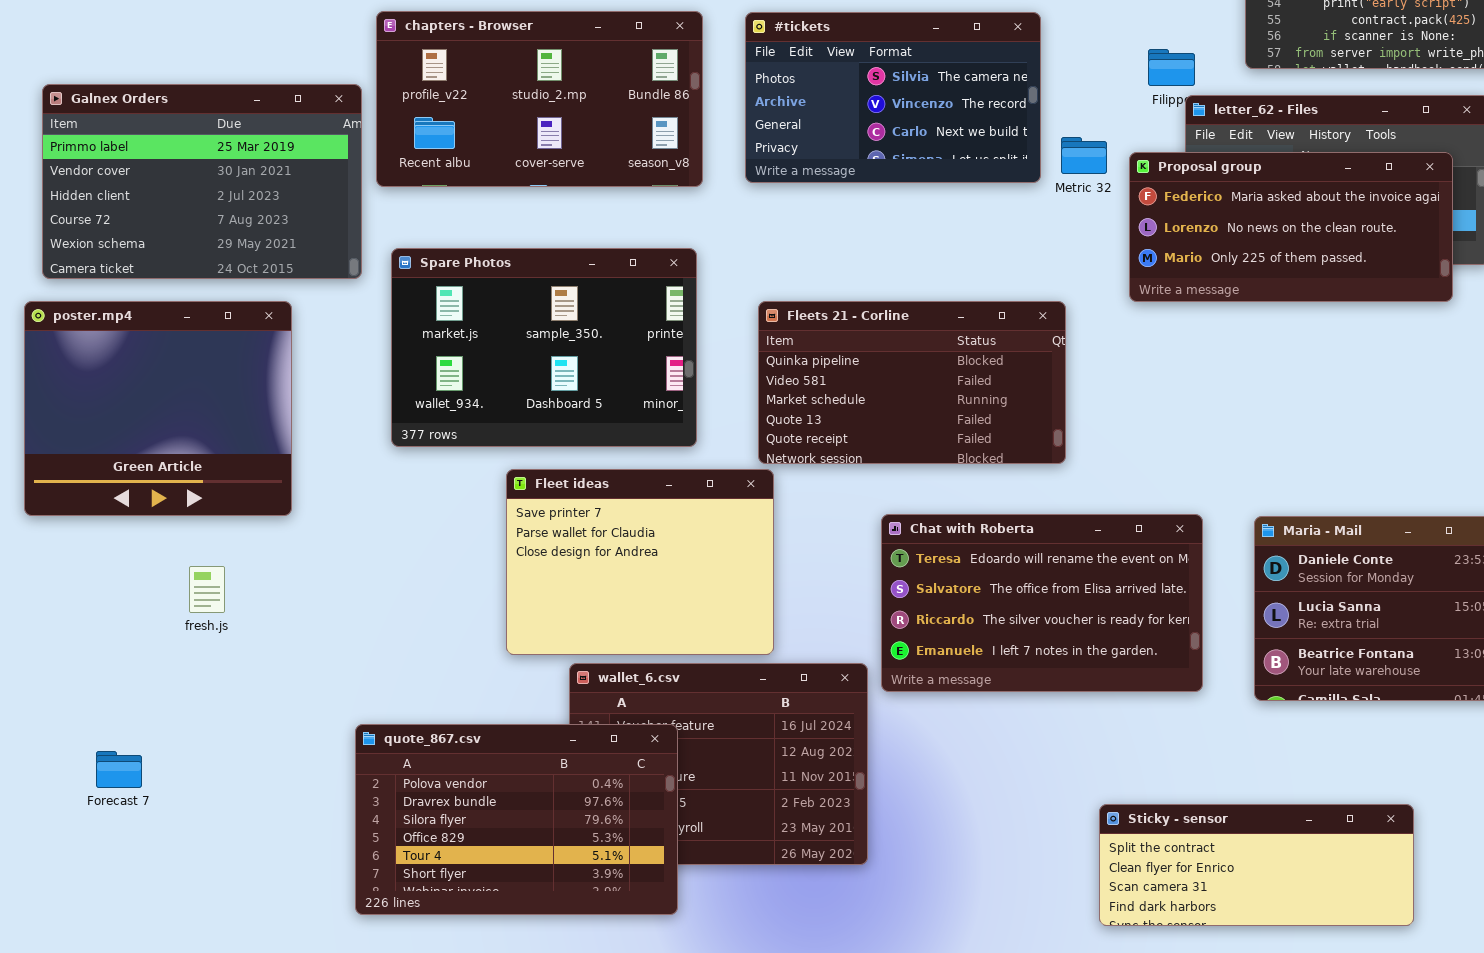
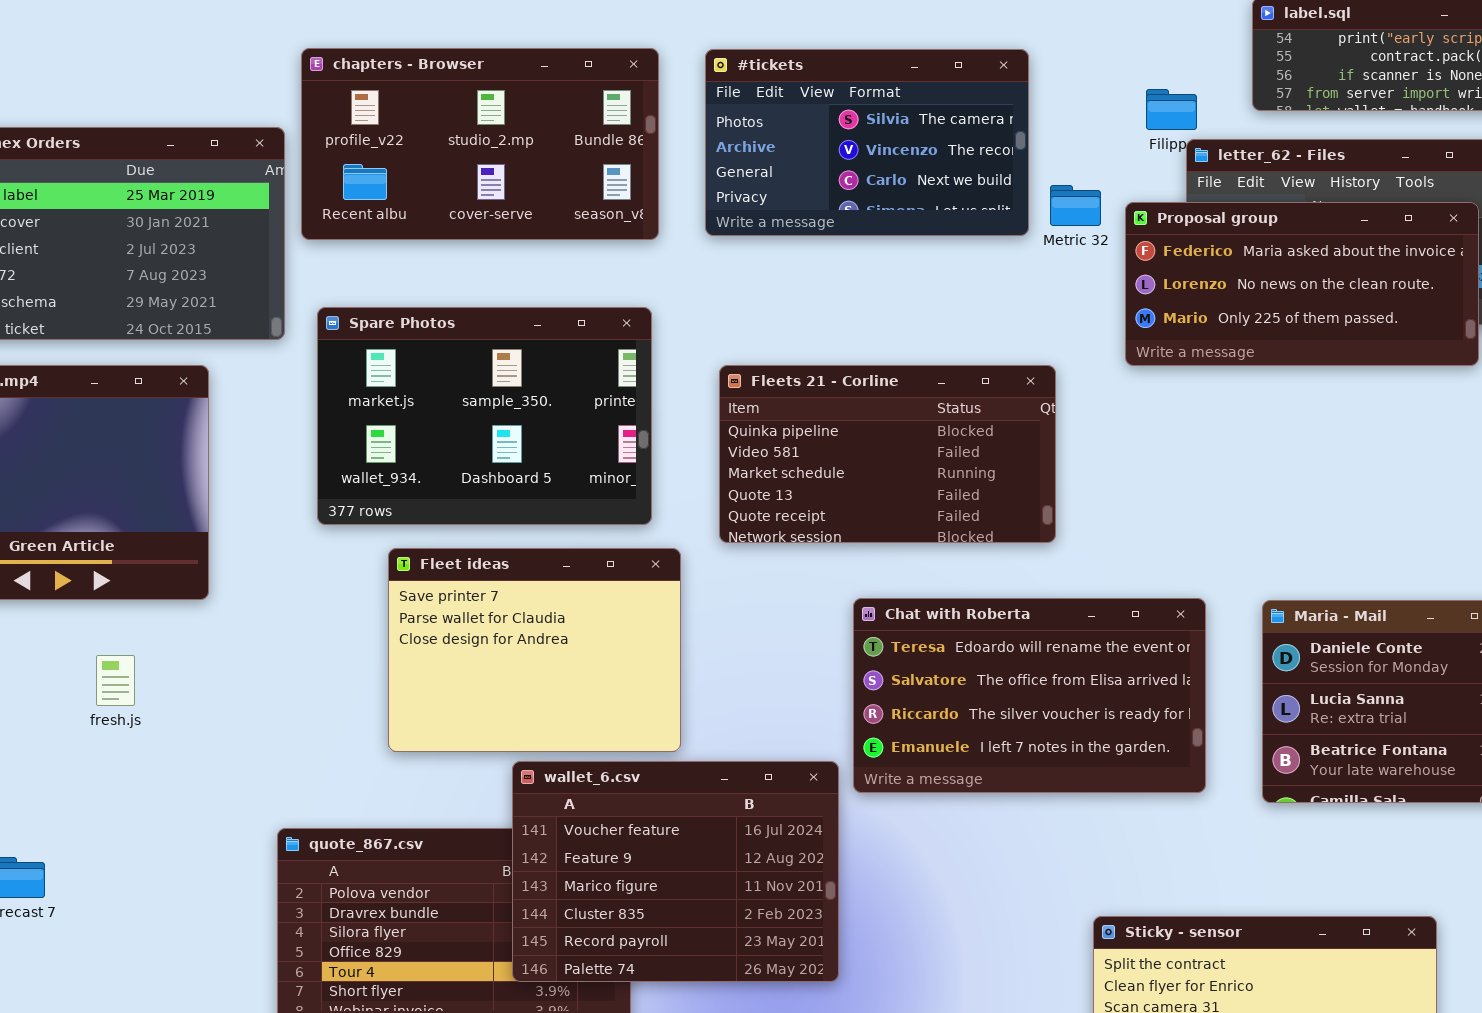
Fleet ideas: [506,469,774,655] -> [388,548,681,752], moved
wallet_6.csv: [569,663,868,865] -> [512,761,839,982], raised

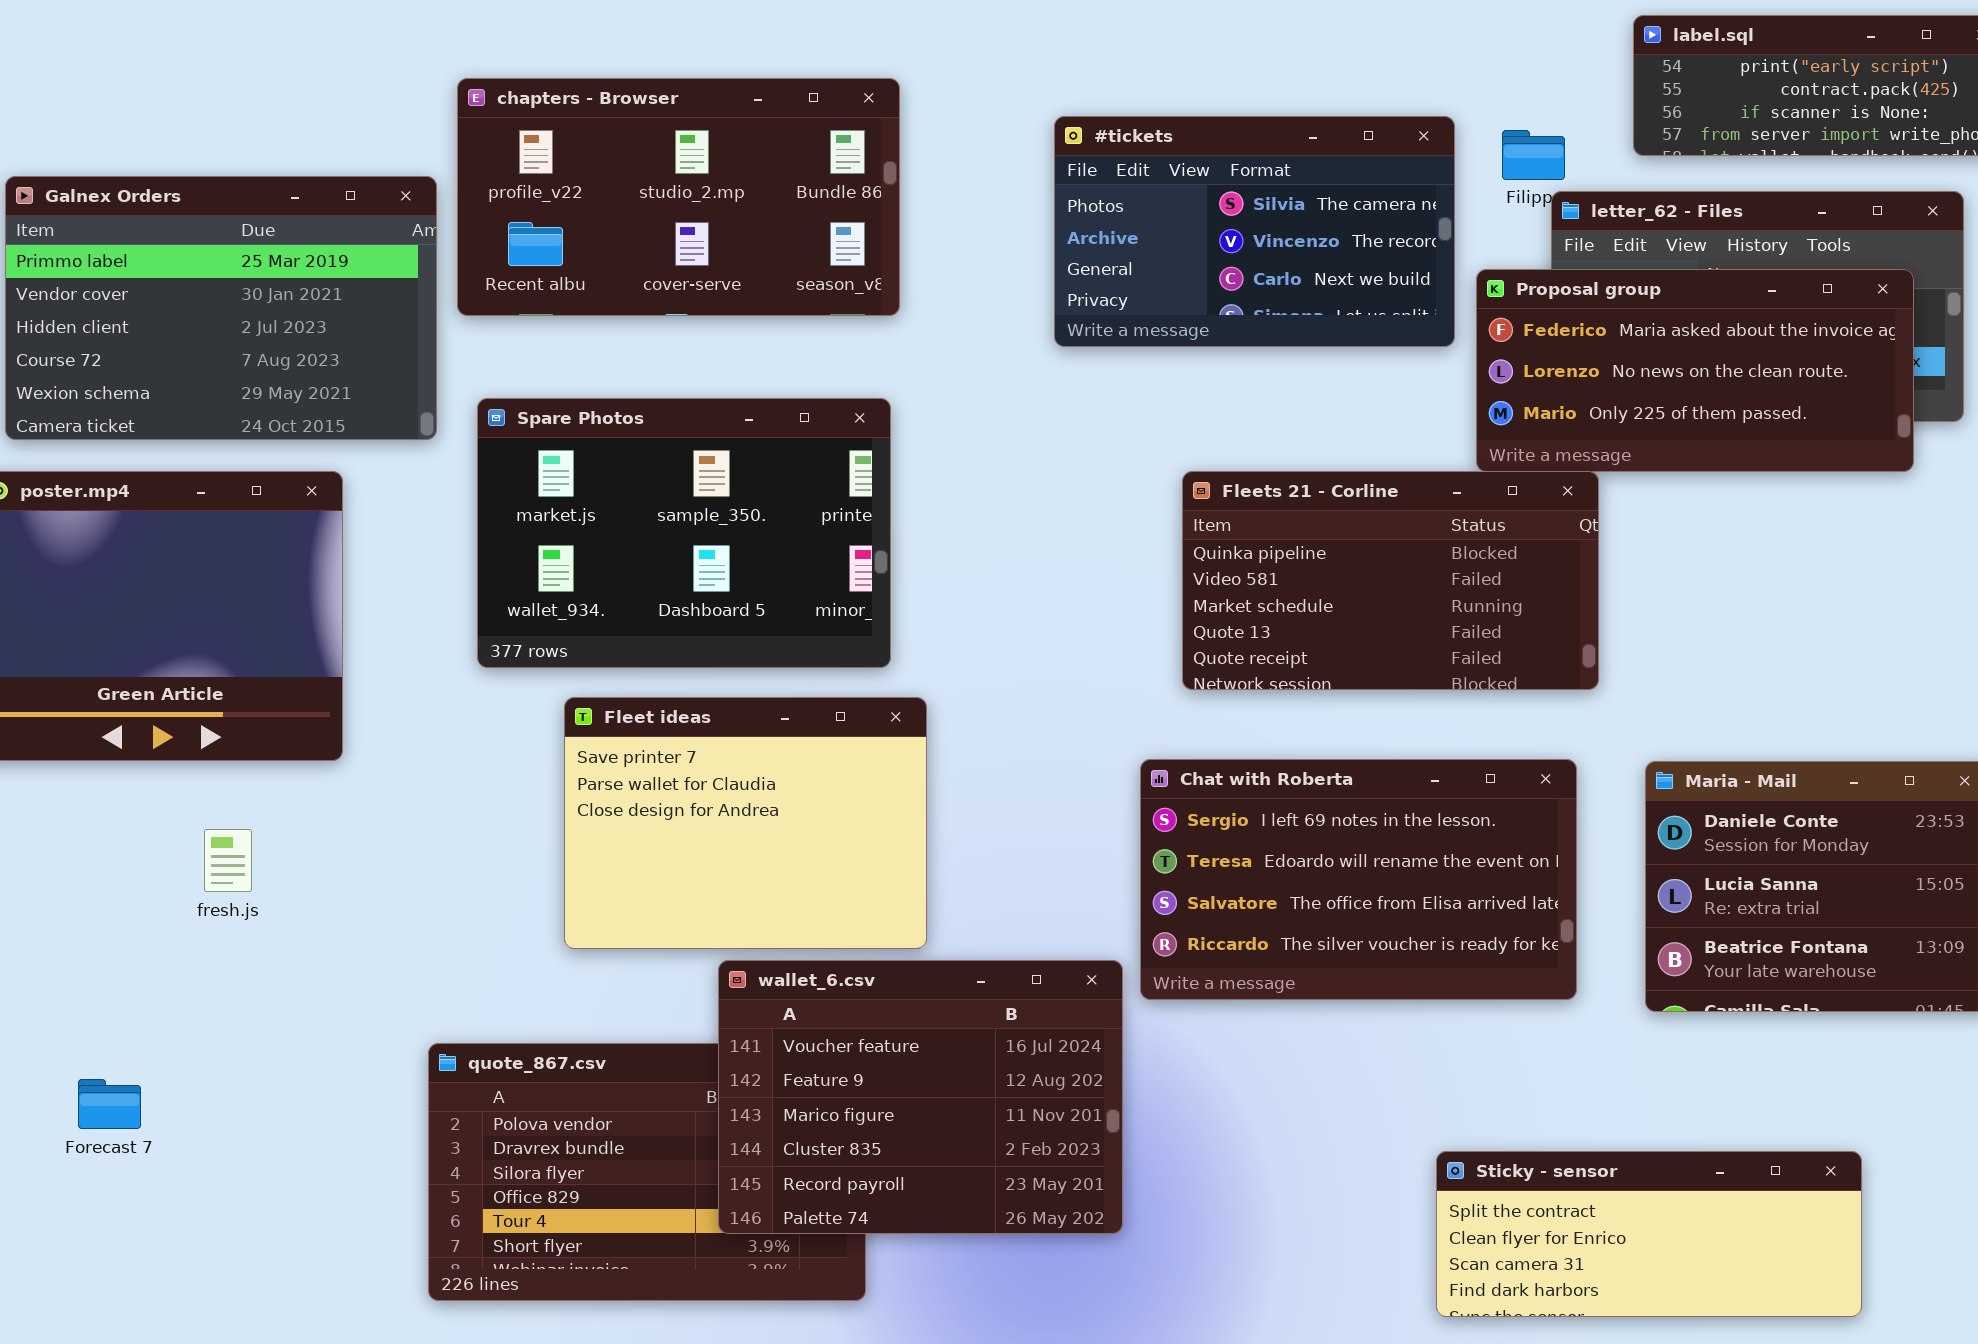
#tickets: [705,49,1029,236] -> [1054,116,1455,347], moved
Fleets 21 - Corline: [719,365,1056,543] -> [1182,471,1599,690], moved
Chat with Roberta: [853,598,1206,793] -> [1140,759,1577,1000], scrolled up 1 row

